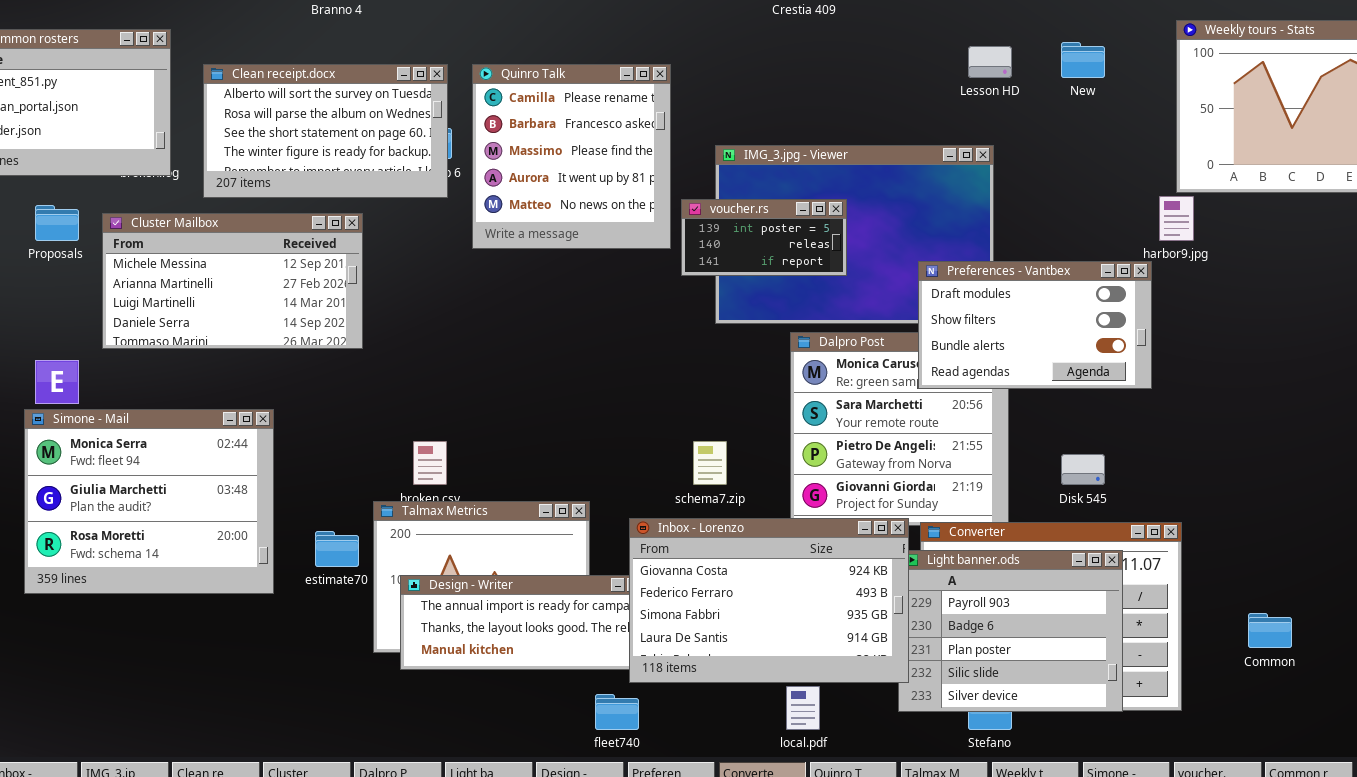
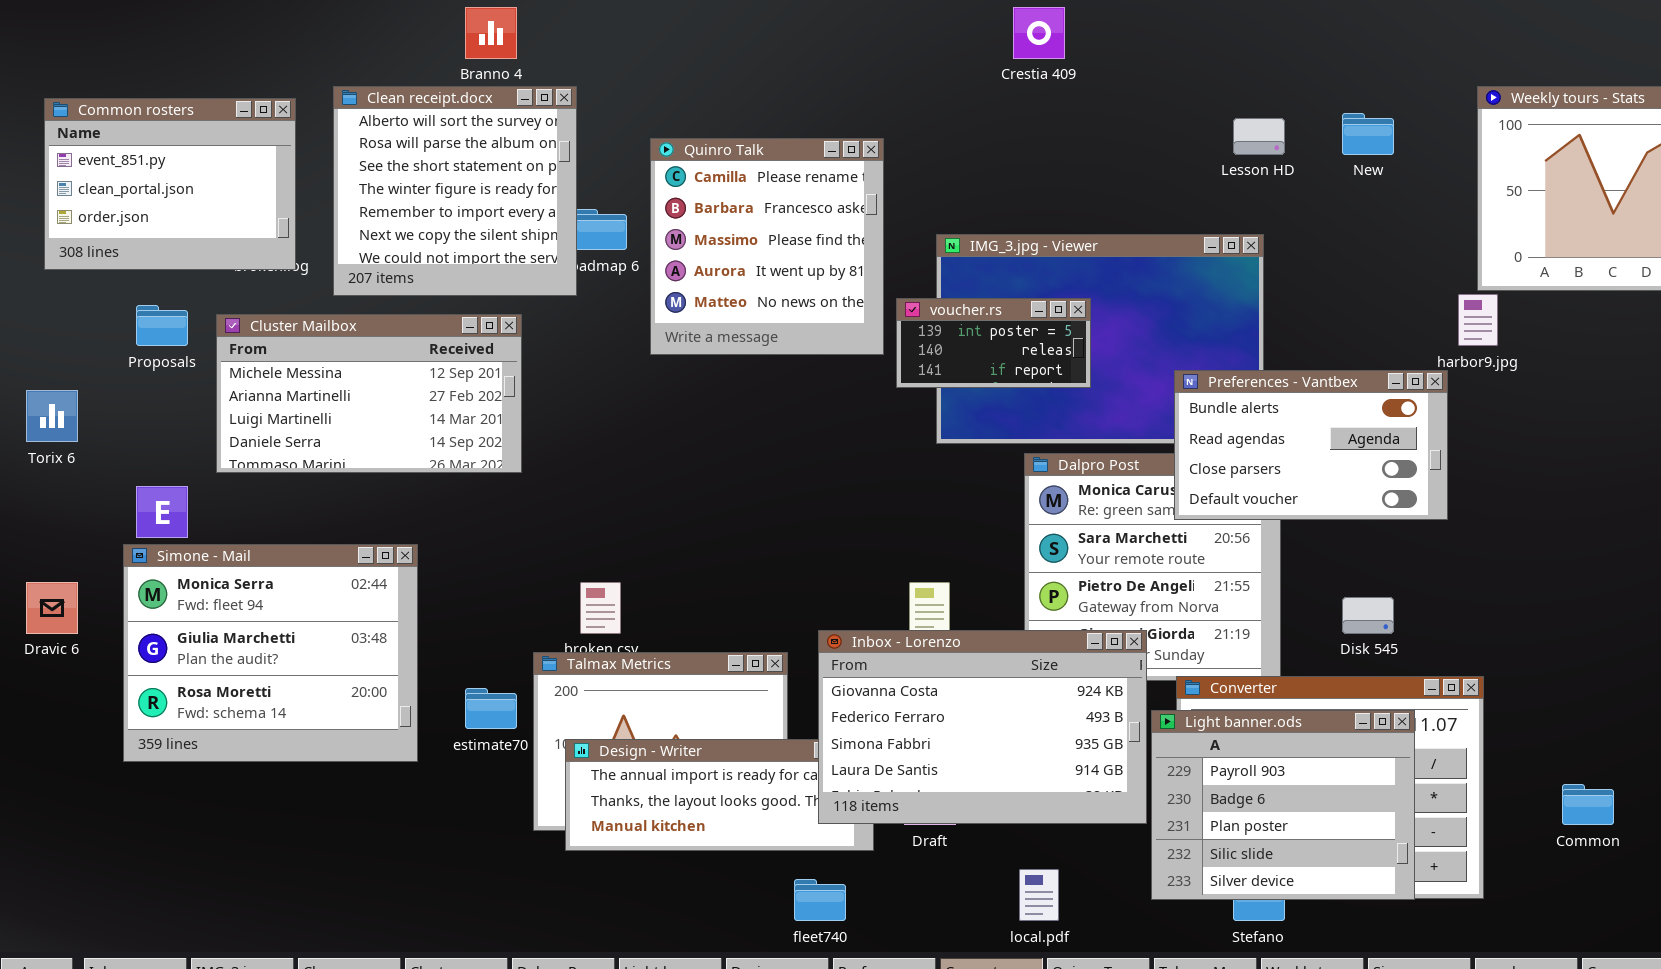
Clean receipt.docx: [203,64,448,198] -> [333,86,577,296], resized
Preferences - Vantbex: [918,261,1152,389] -> [1174,370,1448,520], scrolled down 2 rows
Inbox - Lorenzo: [629,518,909,683] -> [818,630,1147,824], moved

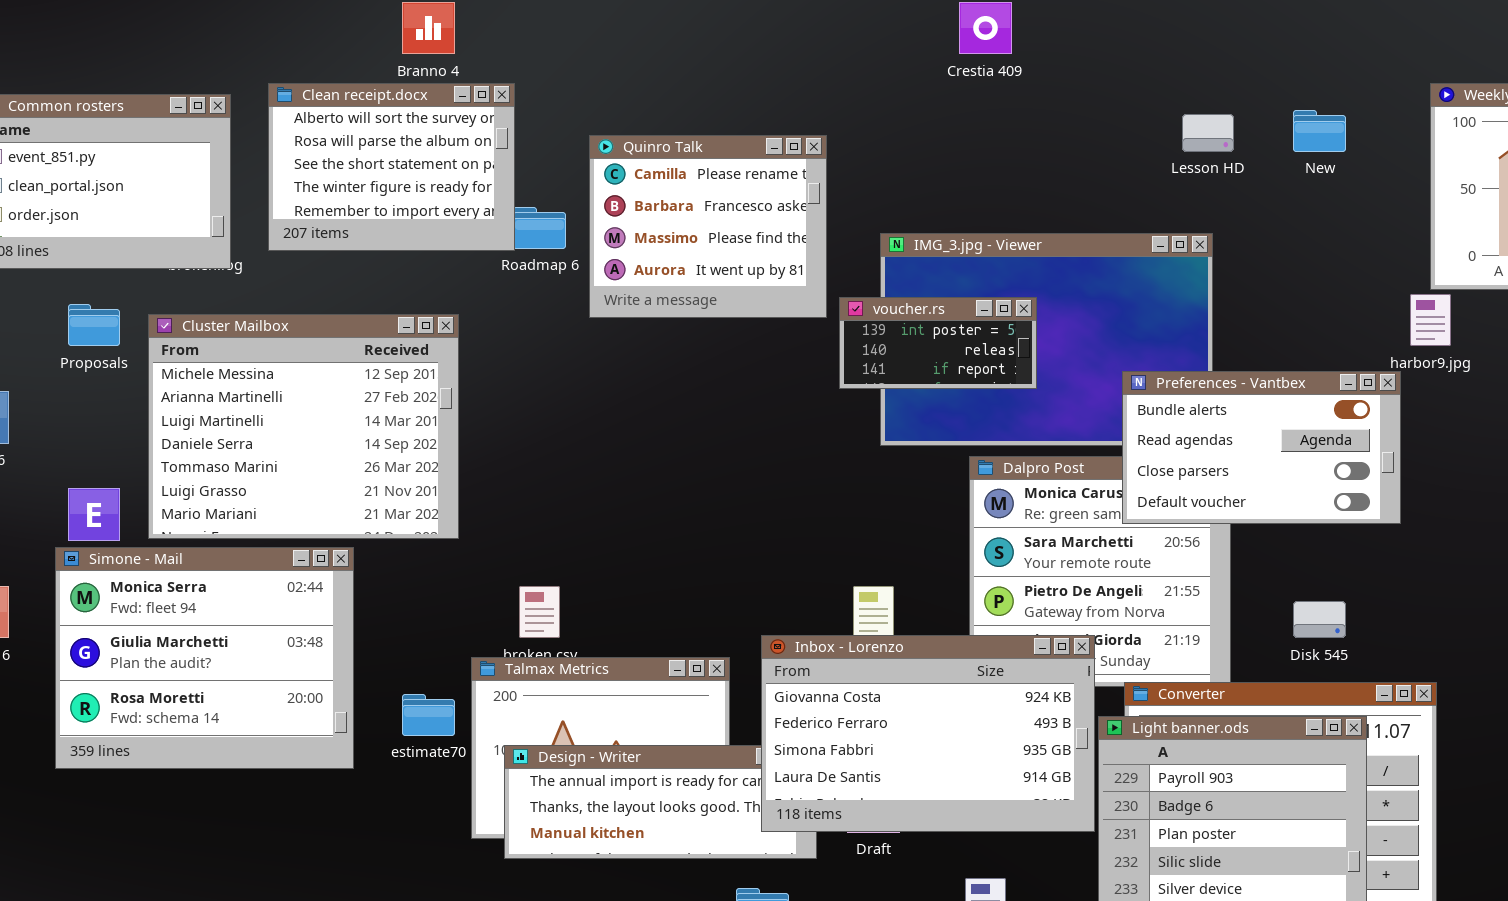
Clean receipt.docx: [333,86,577,296] -> [268,83,515,251], resized
Quinro Talk: [650,138,884,355] -> [589,135,827,318], resized
Cluster Mailbox: [216,314,522,473] -> [148,314,459,539], resized

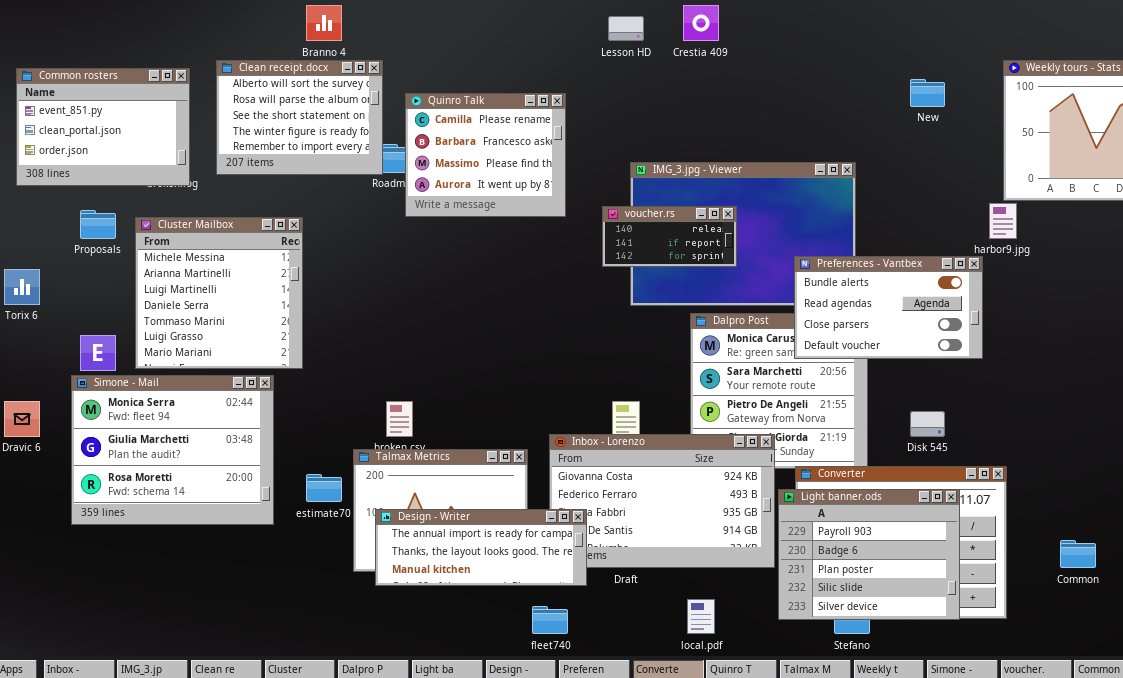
Lesson HD: [1182,114,1234,152] -> [608,16,644,41], moved
Quinro Talk: [589,135,827,318] -> [405,93,566,217], moved
voucher.rs: [839,297,1037,389] -> [602,206,737,267], scrolled down 1 row
Cluster Mailbox: [148,314,459,539] -> [135,217,303,369], resized
Design - Writer: [504,745,817,859] -> [375,509,587,586], raised

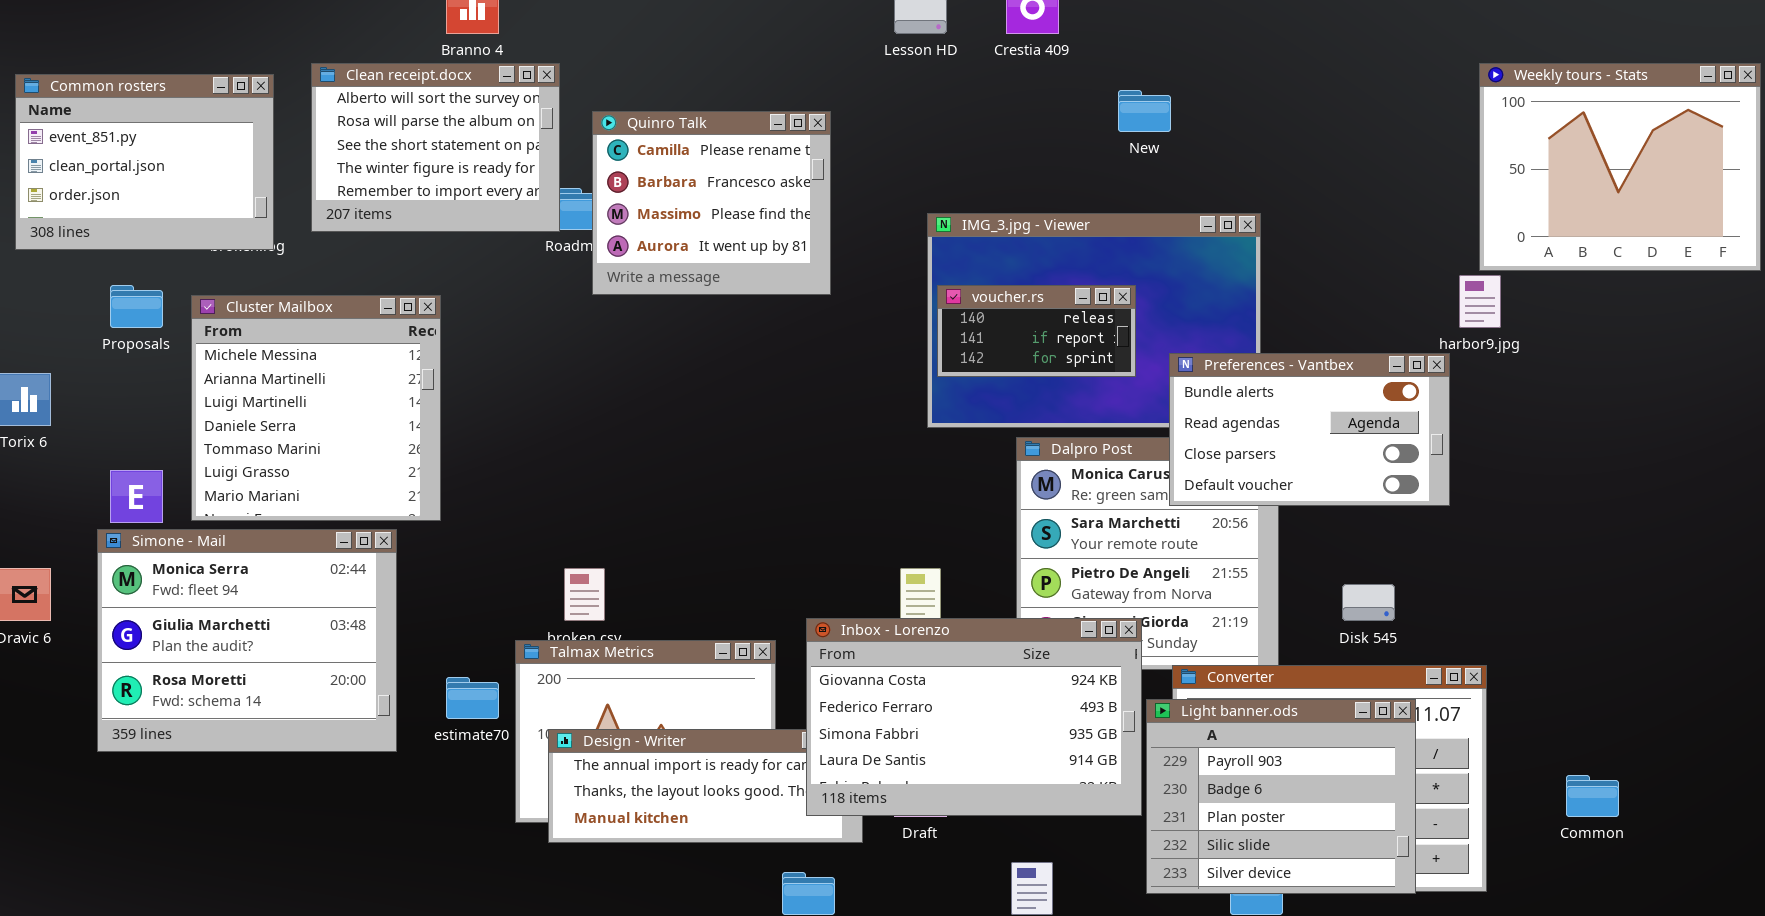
New: [910,79,945,107] -> [1118,90,1171,132], moved
voucher.rs: [602,206,737,267] -> [937,285,1136,377], moved
Inbox - Lorenzo: [549,434,775,568] -> [806,618,1142,816], raised

